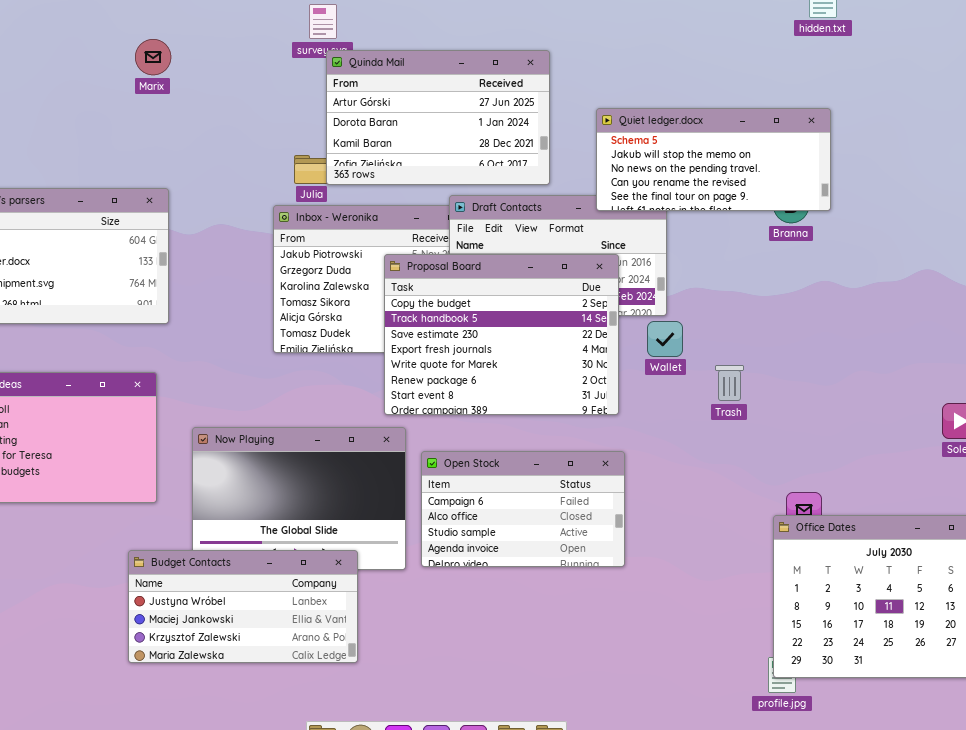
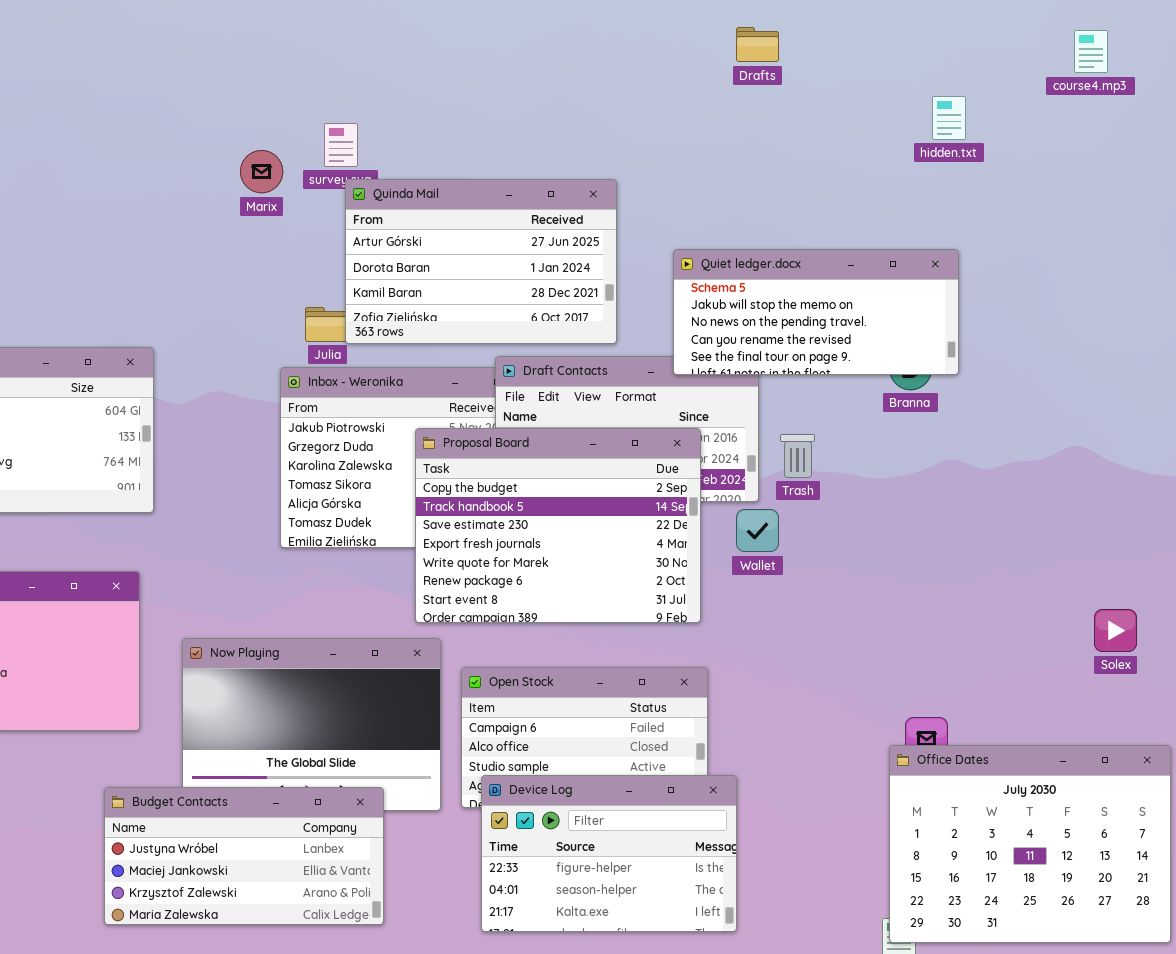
Marix: [135,39,171,75] -> [240,150,283,193], moved
Trash: [715,365,744,401] -> [780,434,815,478], moved
Device Log: none -> [481,775,737,932], opened

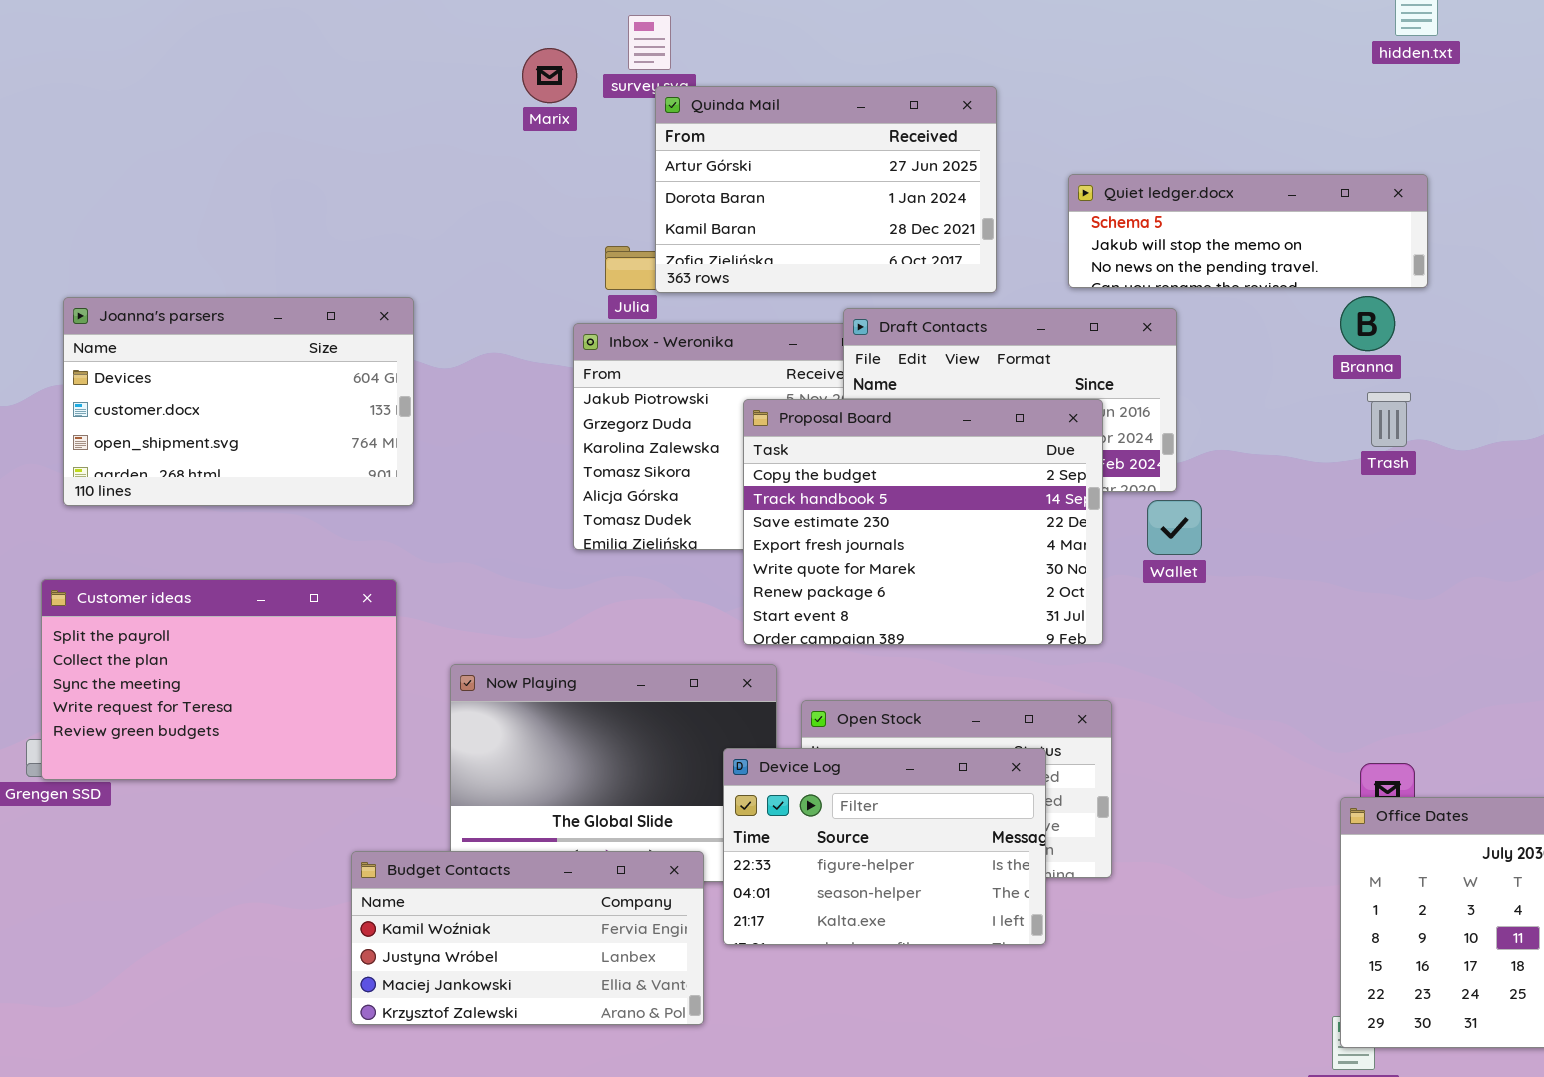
Quiet ledger.docx: [673,249,959,375] -> [1068,174,1428,288], resized
Trash: [780,434,815,478] -> [1367,392,1411,447], moved
Device Log: [481,775,737,932] -> [723,748,1046,945], moved
Budget Contacts: [104,787,384,925] -> [351,851,704,1025], scrolled up 1 row

